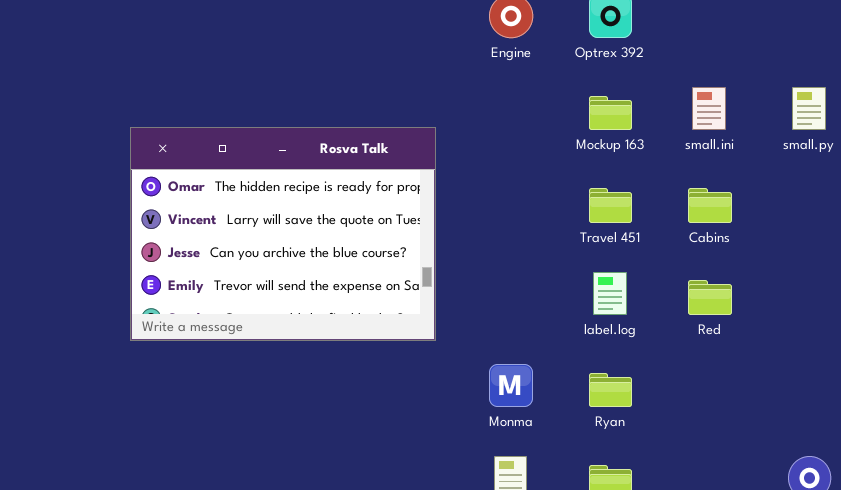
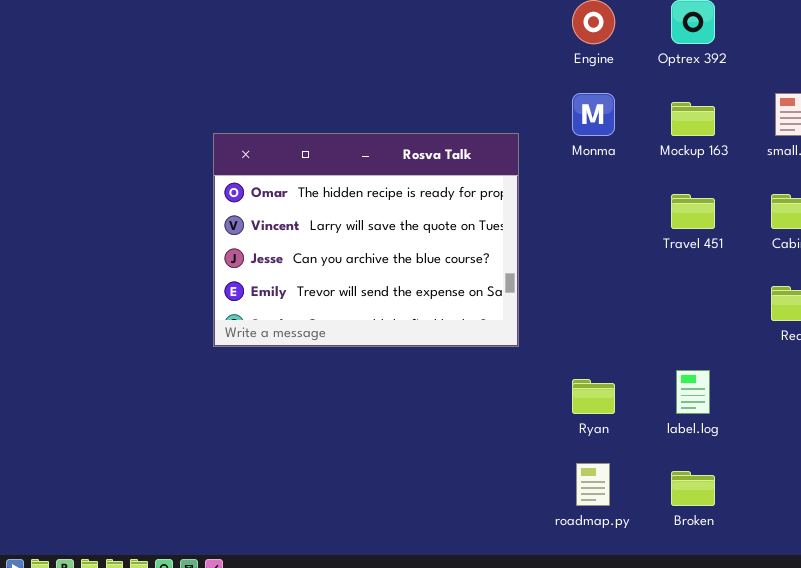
label.log: [593,272,627,315] -> [676,370,710,414], moved
Monma: [489,364,533,407] -> [572,93,615,136], moved
Ryan: [589,373,632,407] -> [572,379,615,414], moved

